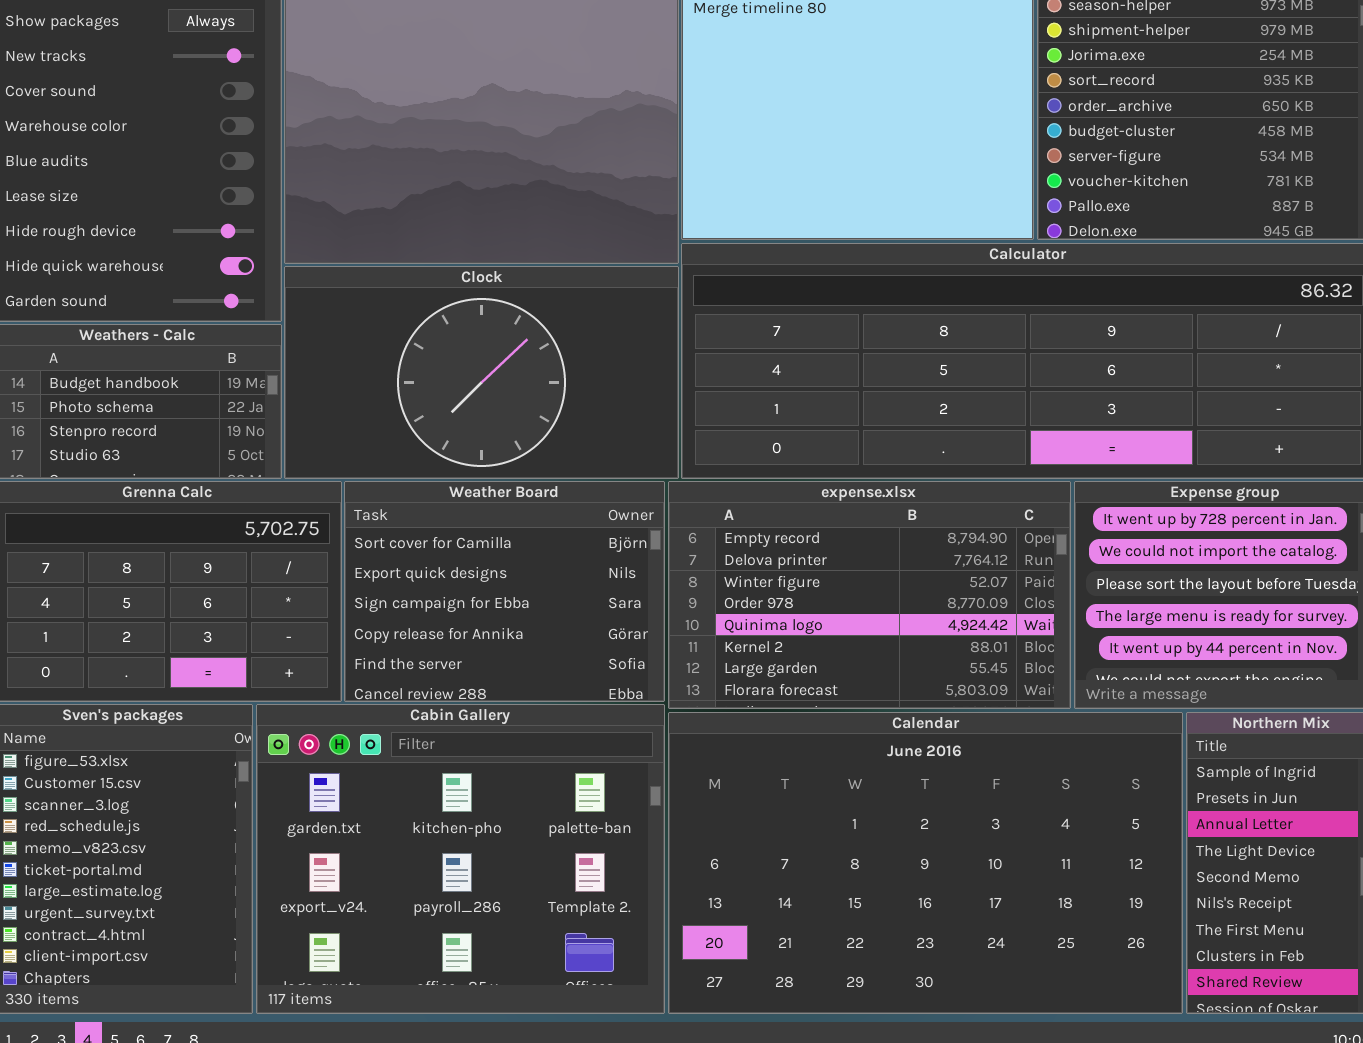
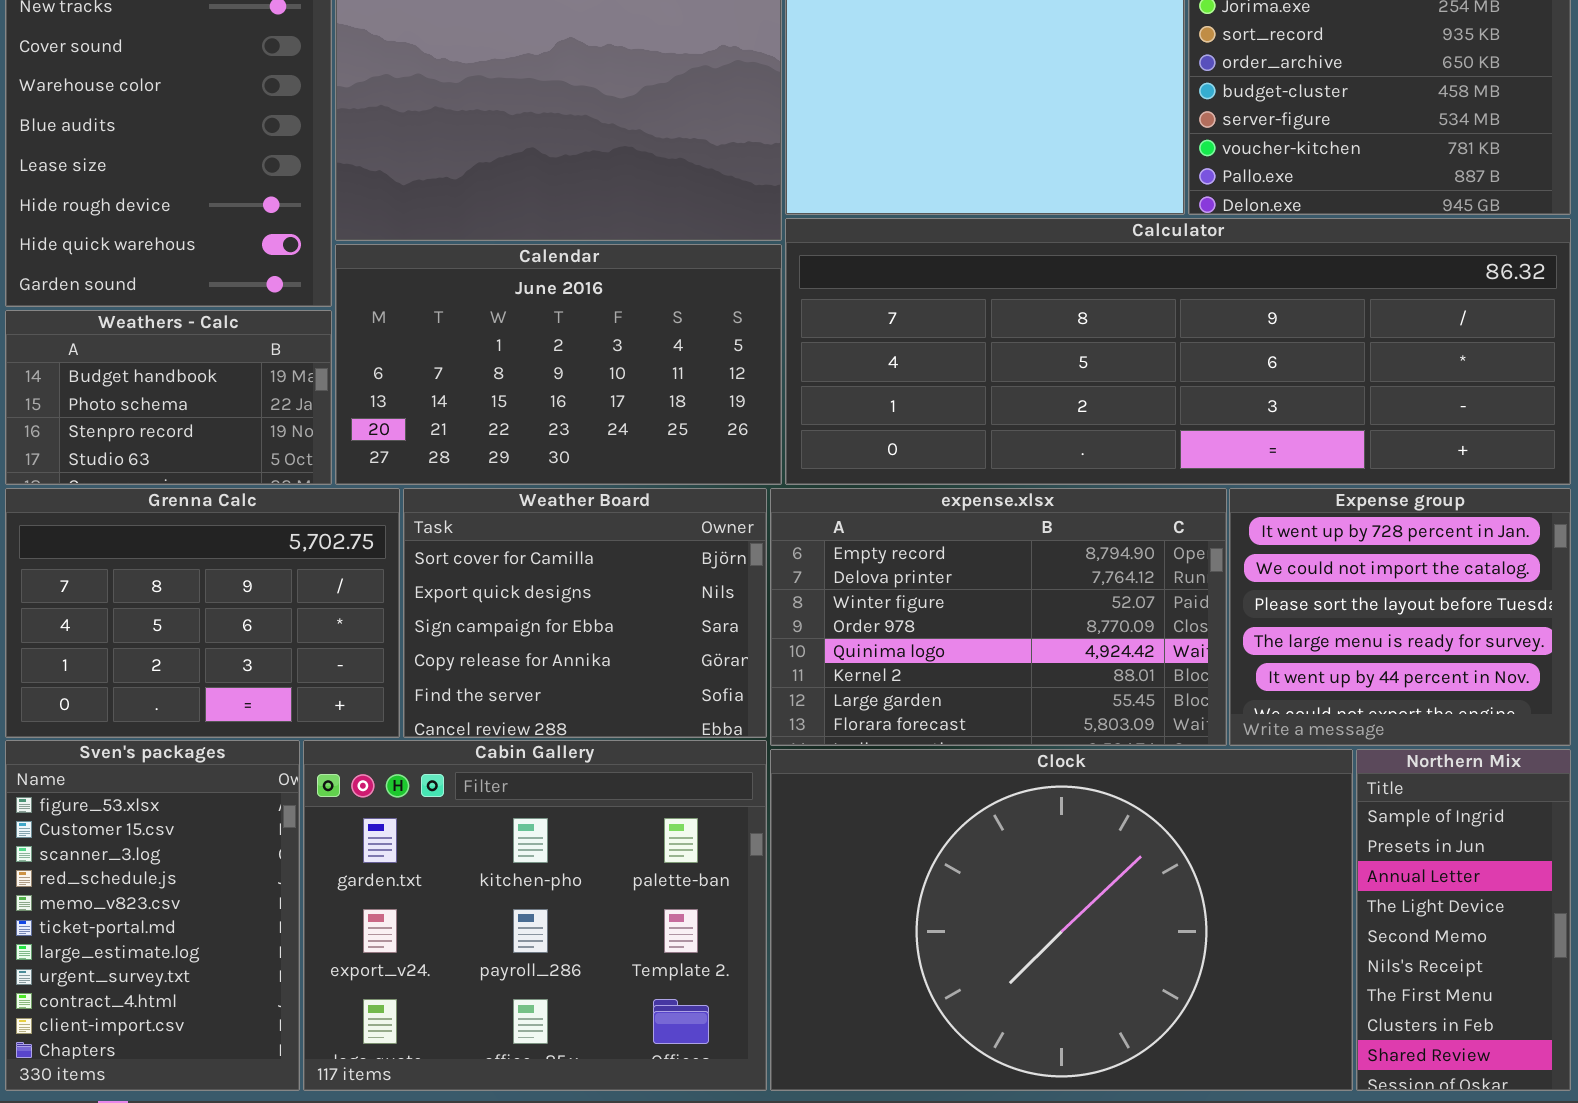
Clock: [284,266,679,479] -> [770,749,1353,1091], moved, resized
Calendar: [668,712,1183,1014] -> [335,244,782,485], moved, resized

